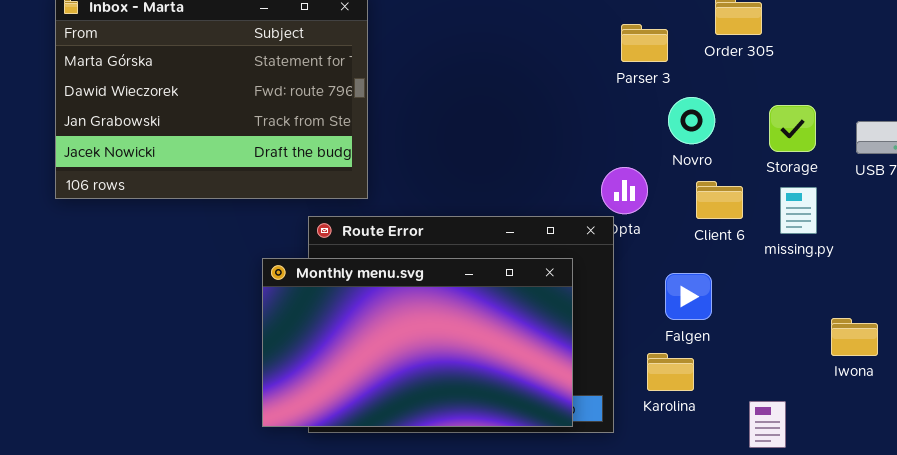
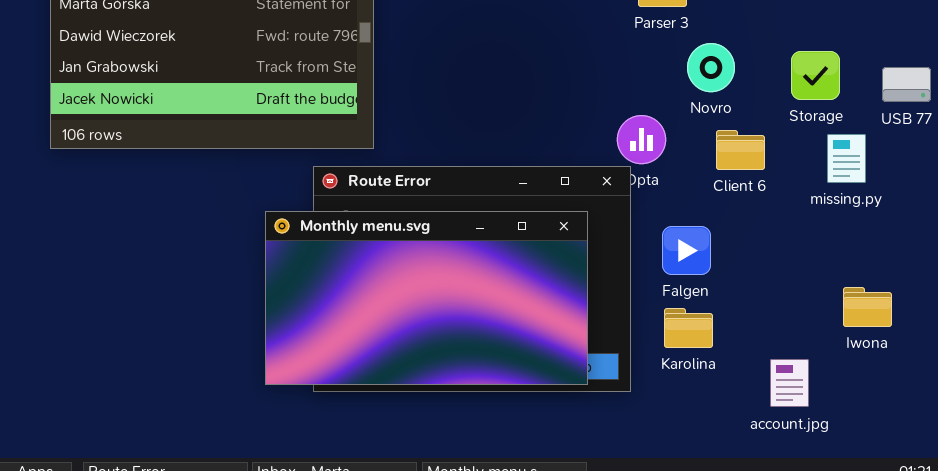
missing.py: [780,187,817,234] -> [827,134,866,183], moved
Falgen: [665,273,712,320] -> [662,226,711,275], moved
Iwona: [831,318,878,356] -> [843,287,892,327], moved

